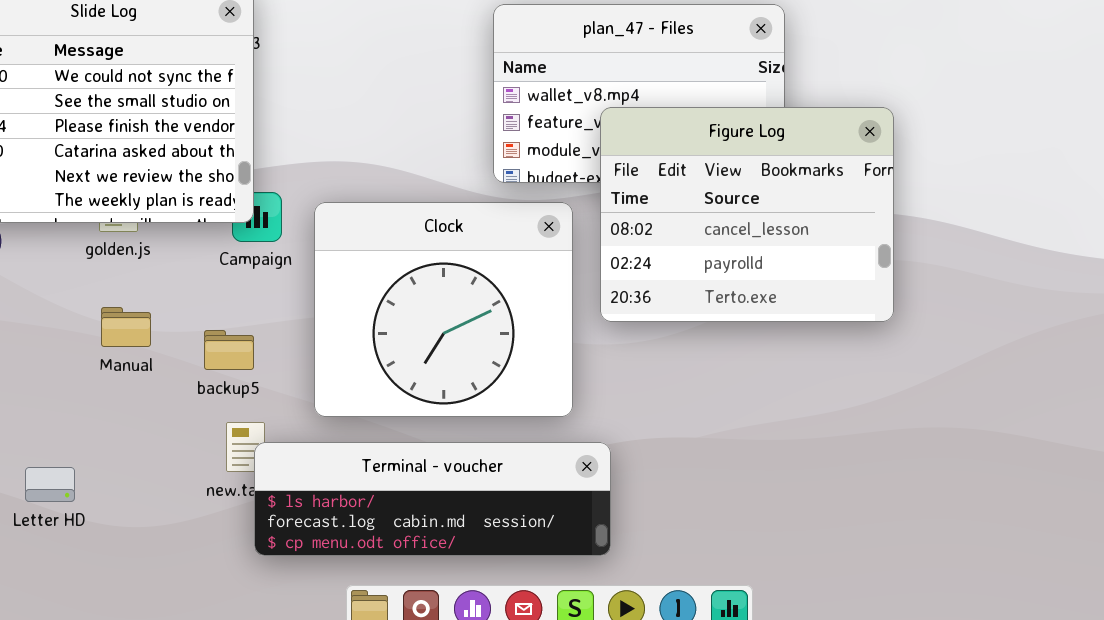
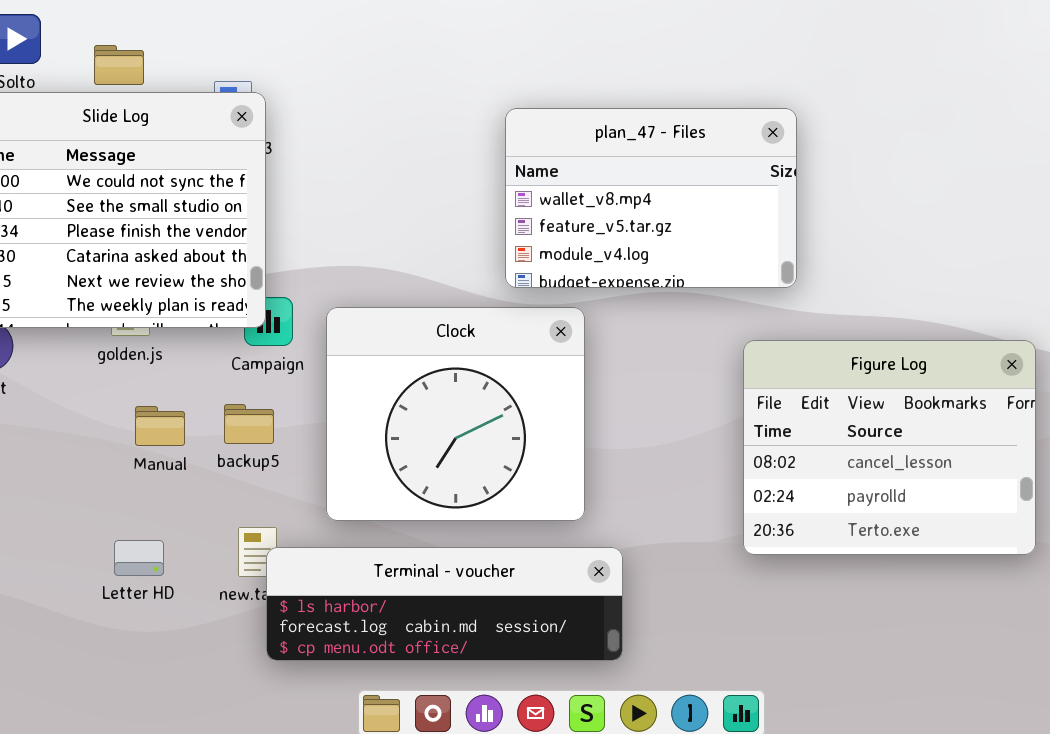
Figure Log: [600,107,894,322] -> [743,340,1036,555], moved
Manual: [101,307,151,347] -> [135,406,185,446], moved
backup5: [204,330,254,370] -> [224,404,274,444], moved
Letter HD: [25,467,75,502] -> [114,540,164,576], moved

